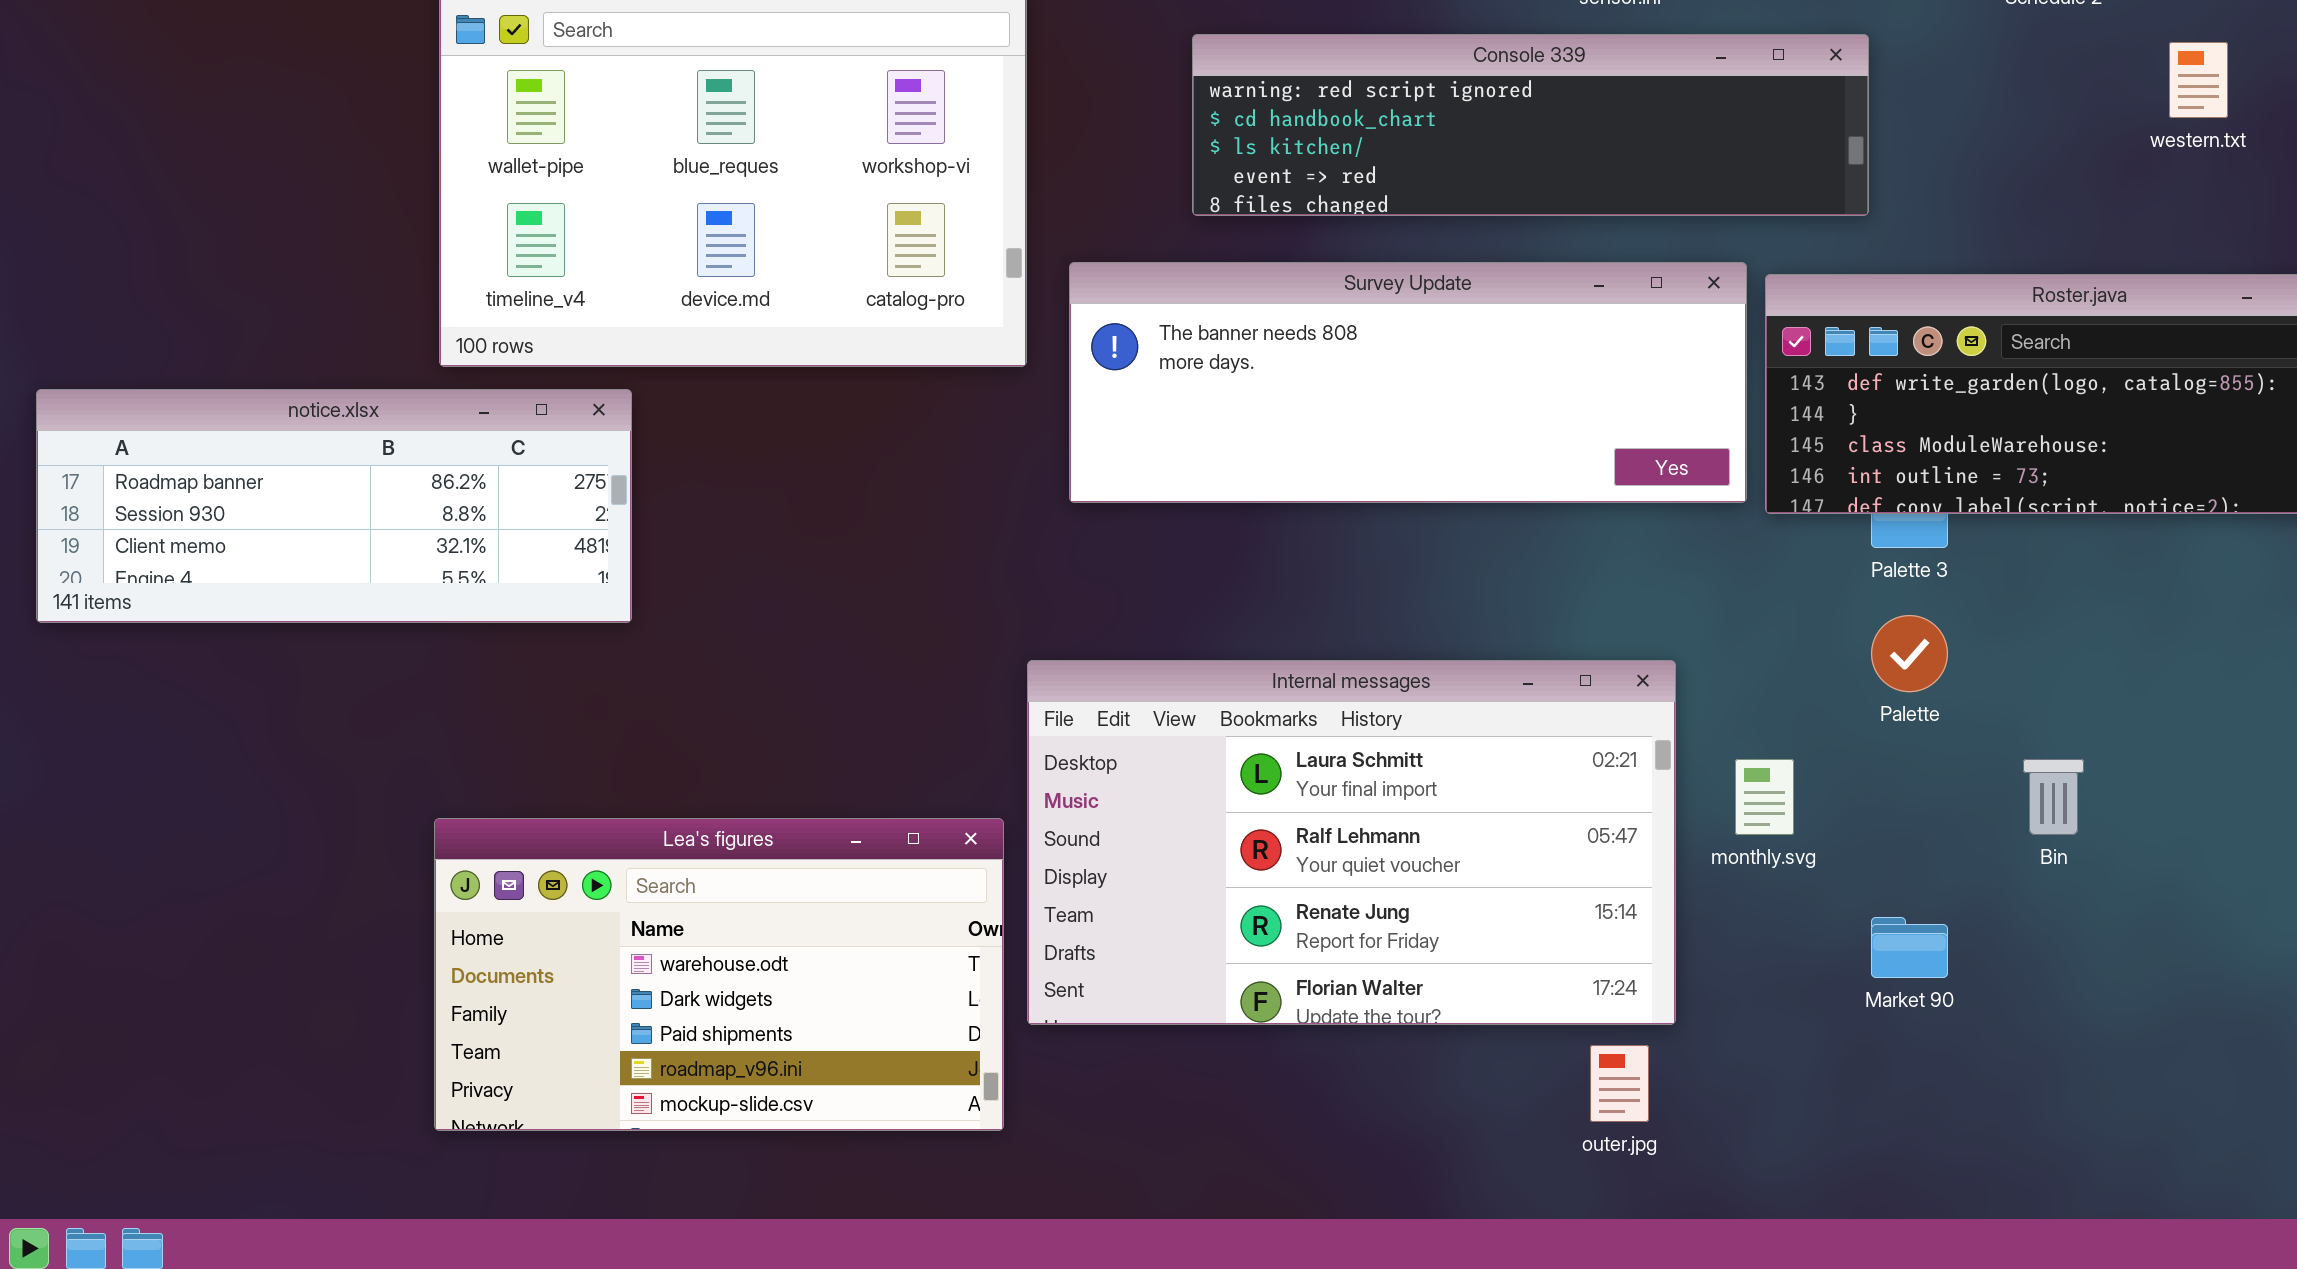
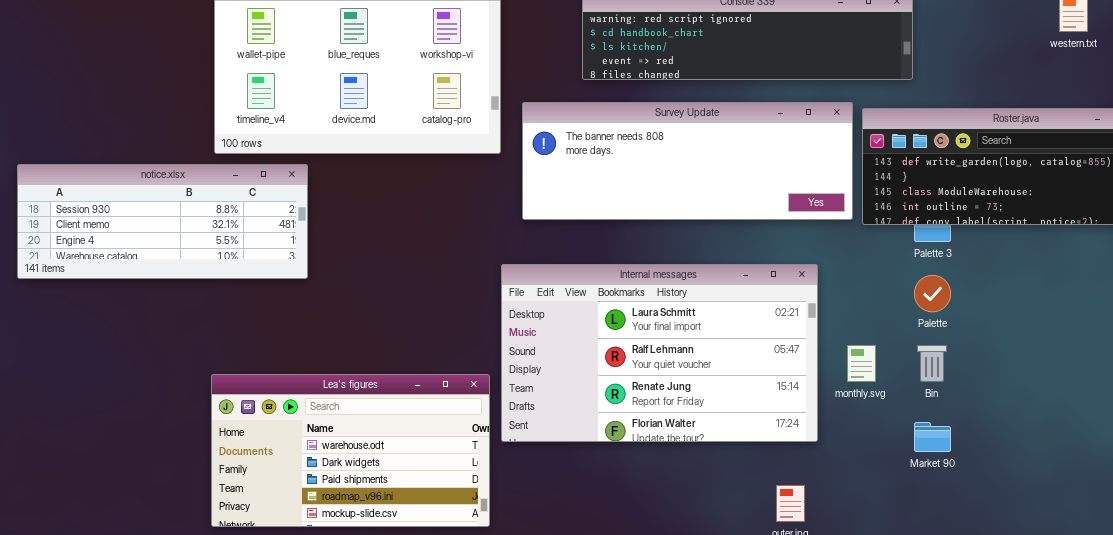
notice.xlsx: [36,389,632,623] -> [17,164,308,279], scrolled down 1 row
Internal messages: [1027,660,1676,1025] -> [501,264,818,442], moved
Bin: [2023,759,2084,835] -> [917,345,947,382], moved

